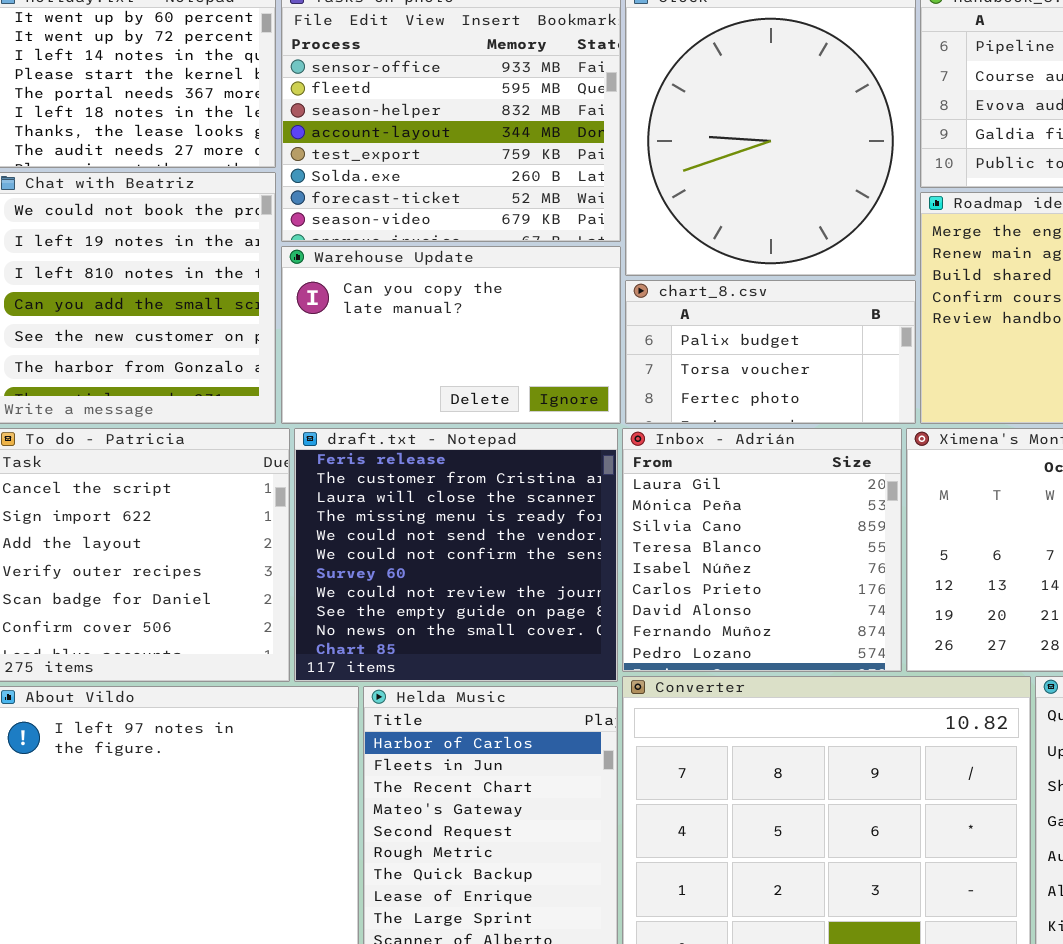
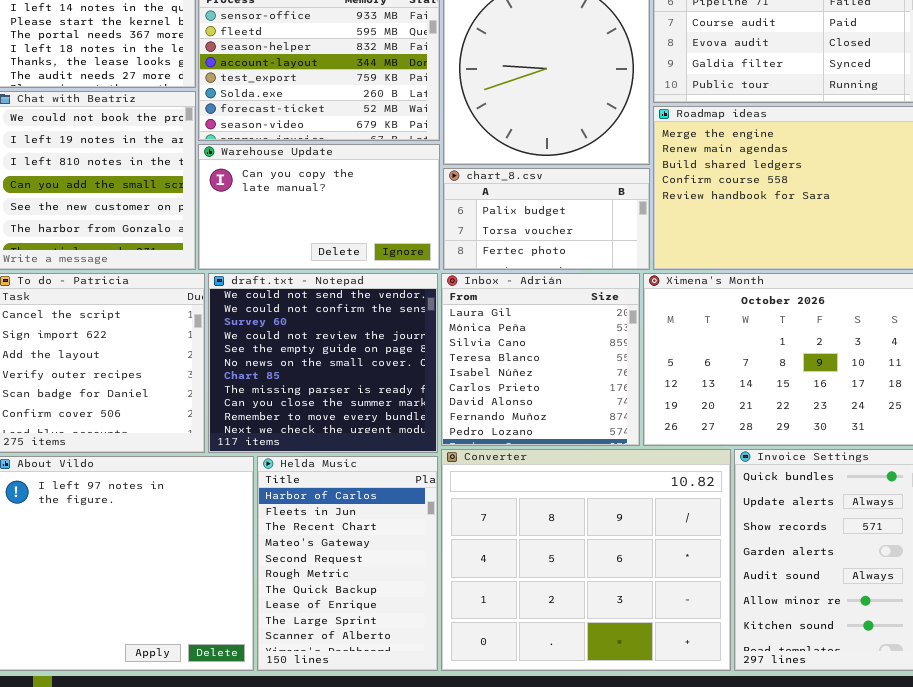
draft.txt - Notepad: [294,428,618,682] -> [208,273,438,453], scrolled down 4 rows

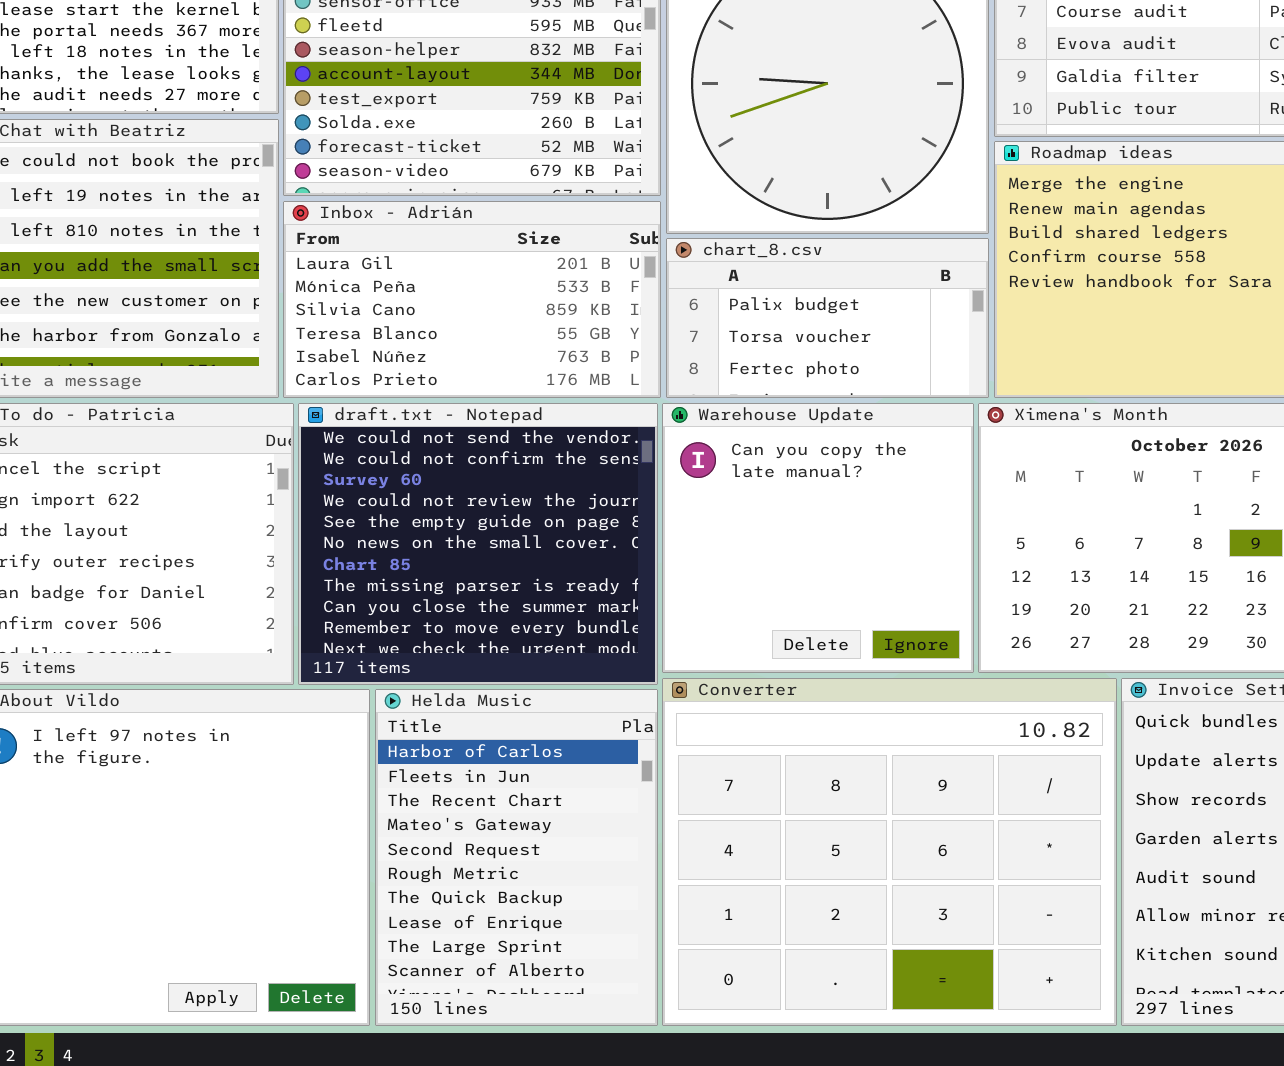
Warehouse Update: [198,144,440,270] -> [662,403,974,673], moved, resized
Inbox - Adrián: [441,273,640,446] -> [283,201,661,398], moved, resized

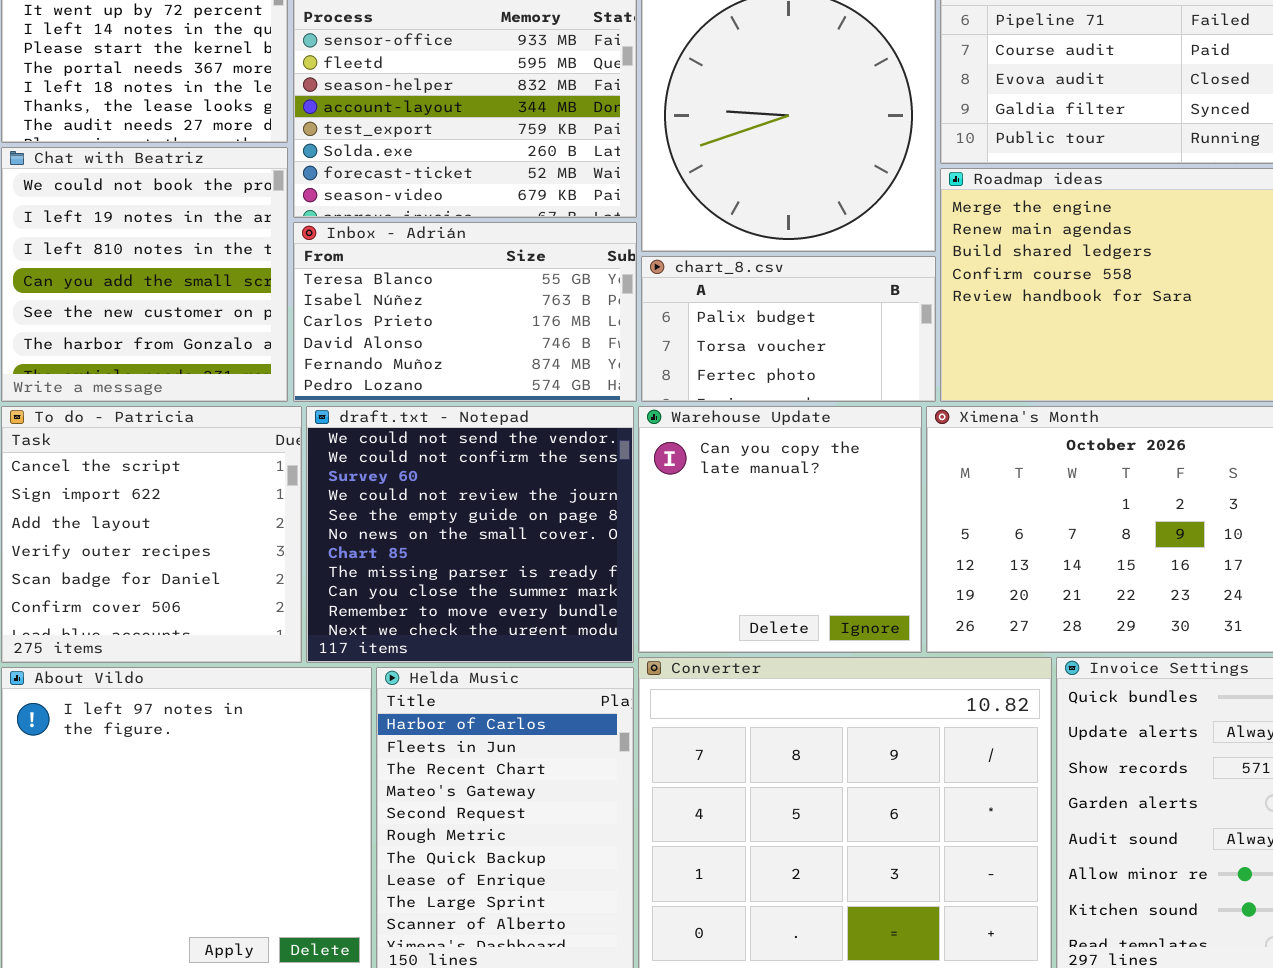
Inbox - Adrián: [283,201,661,398] -> [293,222,637,402], scrolled down 3 rows

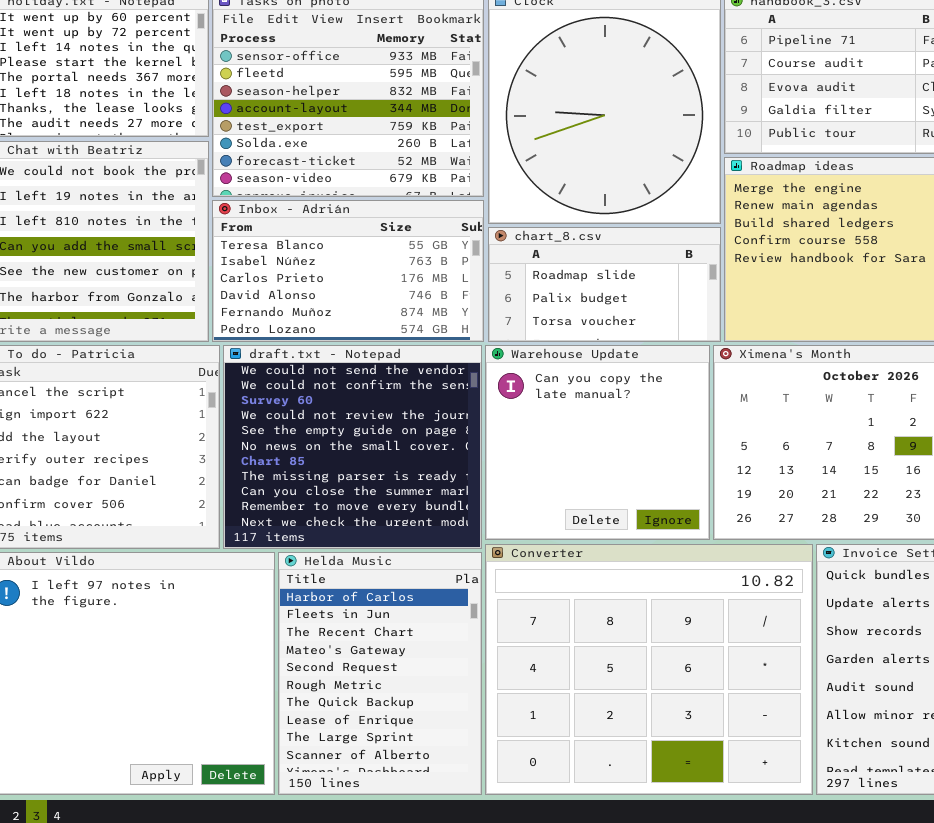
chart_8.csv: [641,256,936,402] -> [488,227,721,342], scrolled up 1 row

